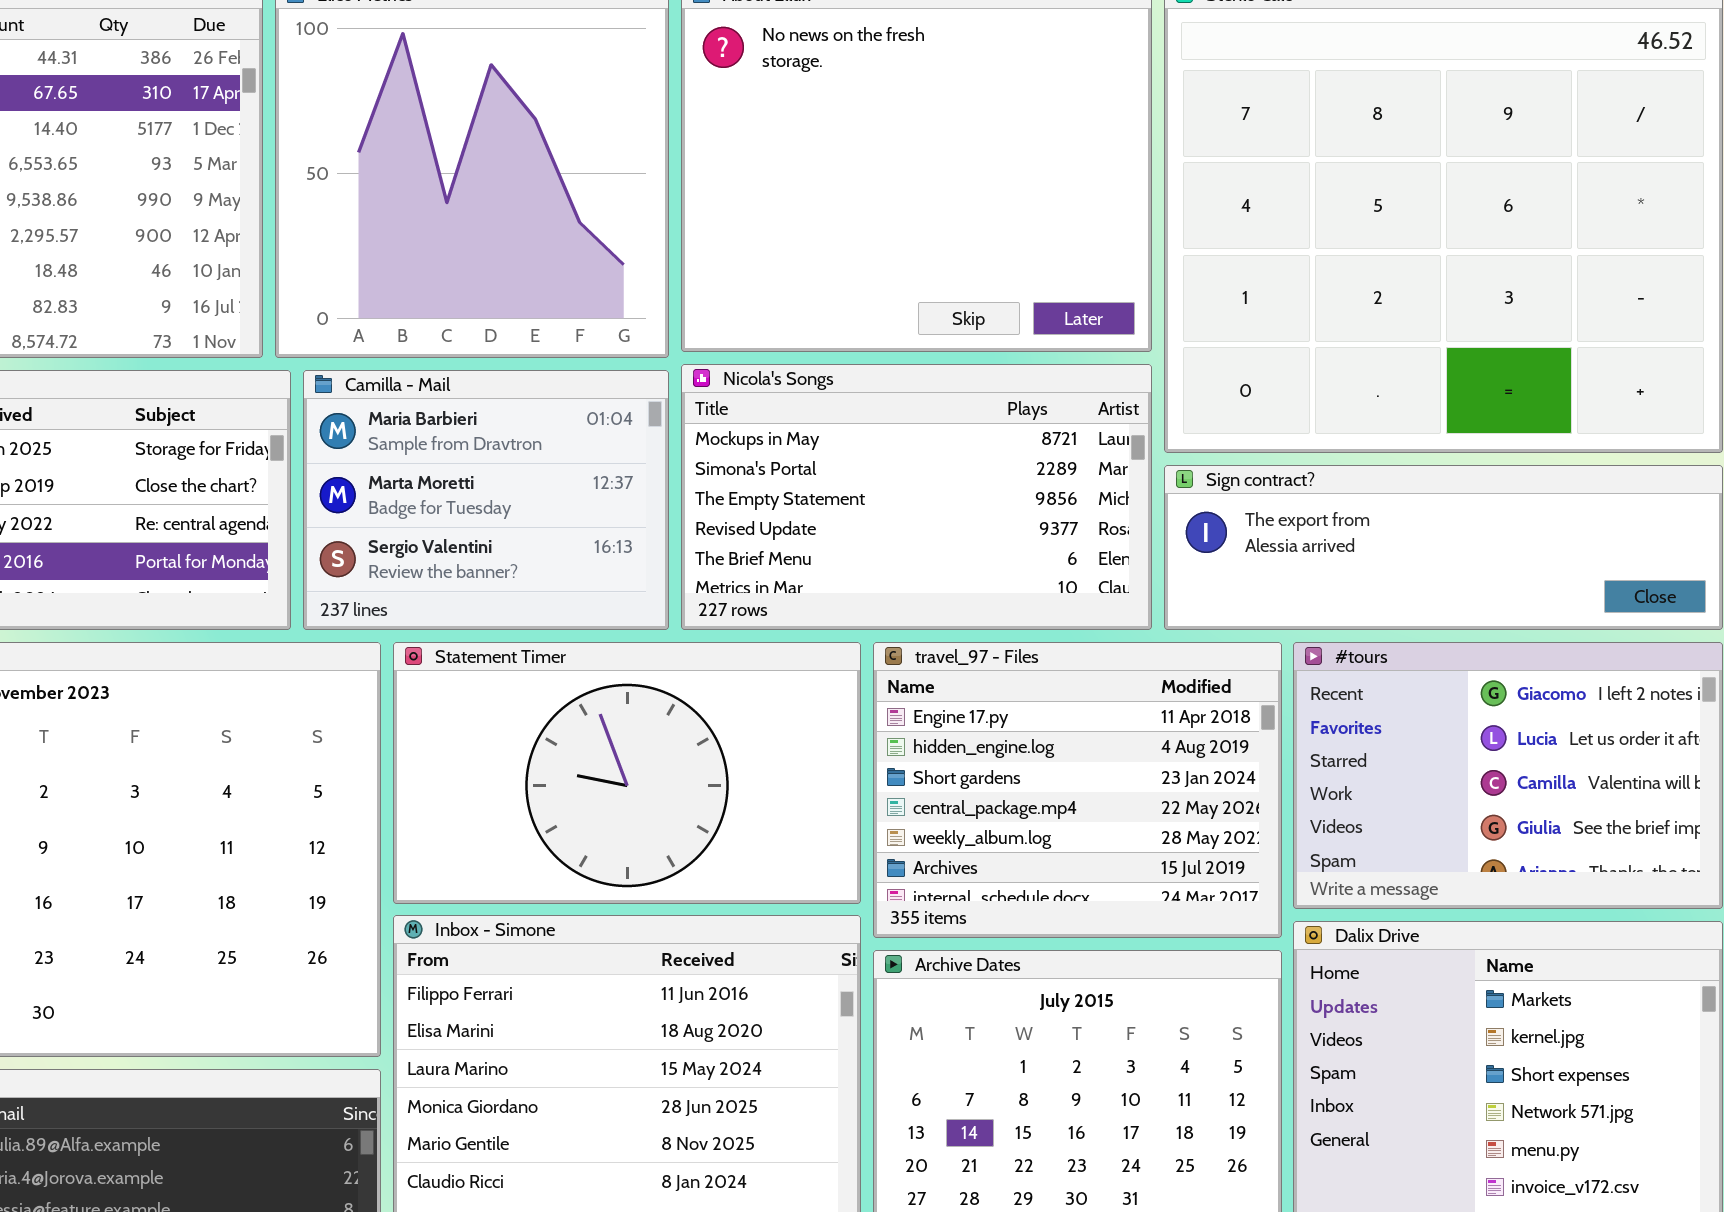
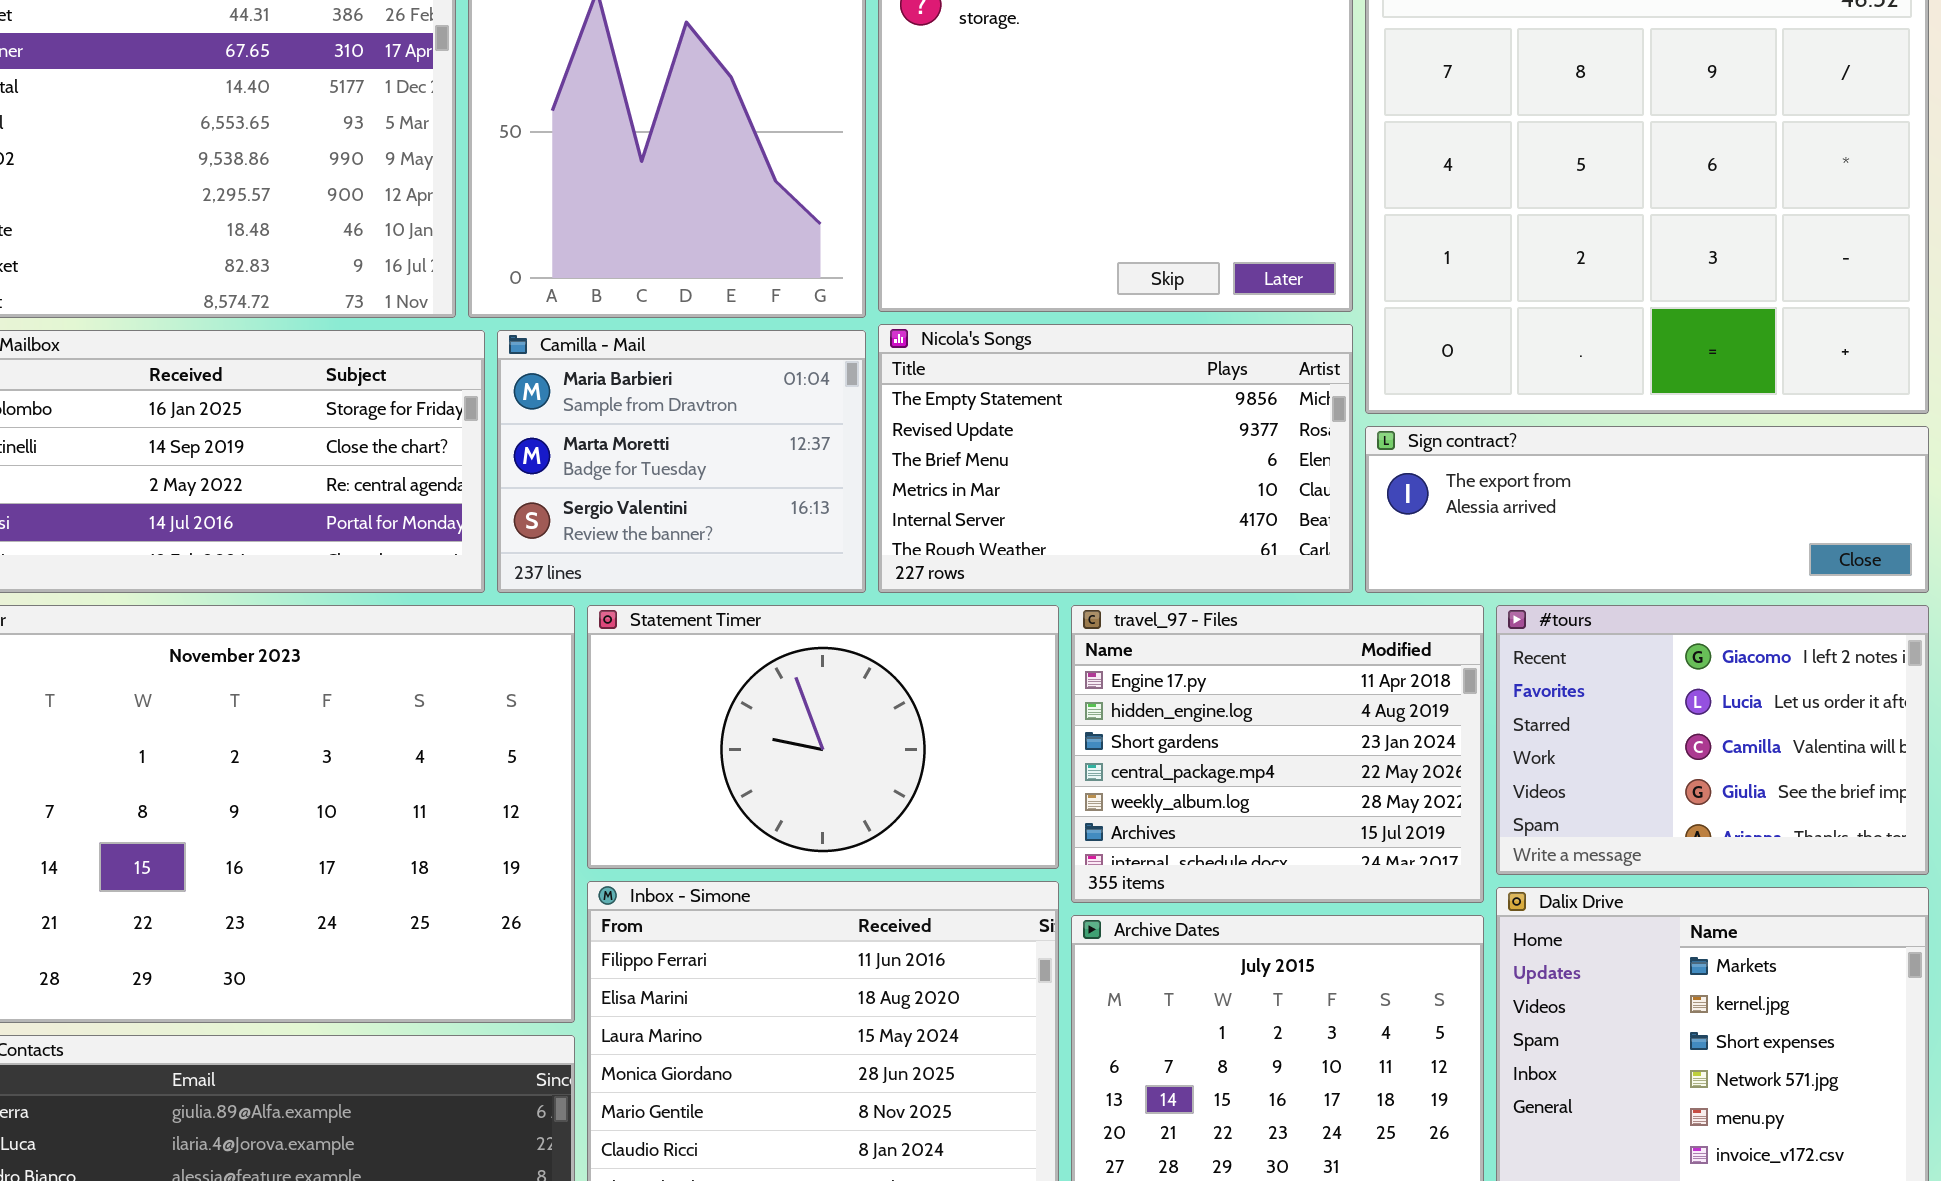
Nicola's Songs: [681,364,1152,630] -> [878,324,1353,593], scrolled down 2 rows

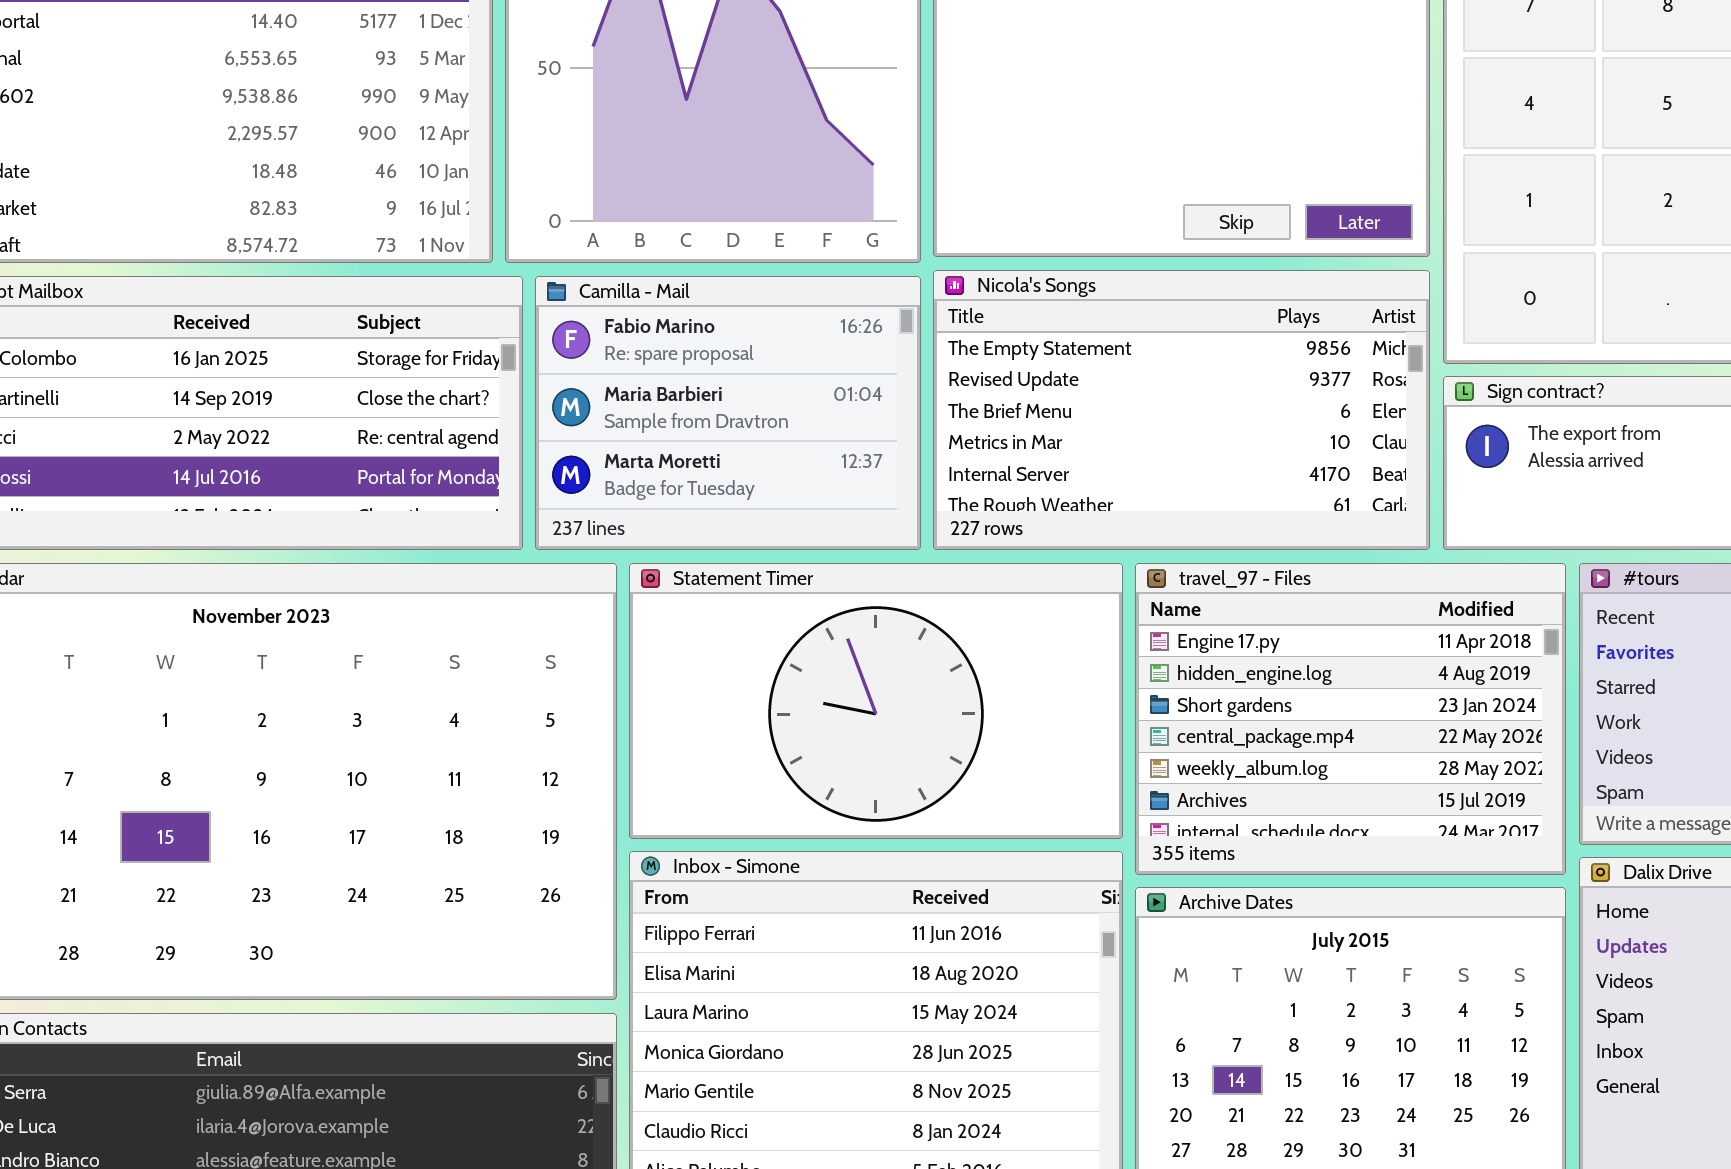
Camilla - Mail: [497,330,866,593] -> [535,276,921,550], scrolled up 1 row

